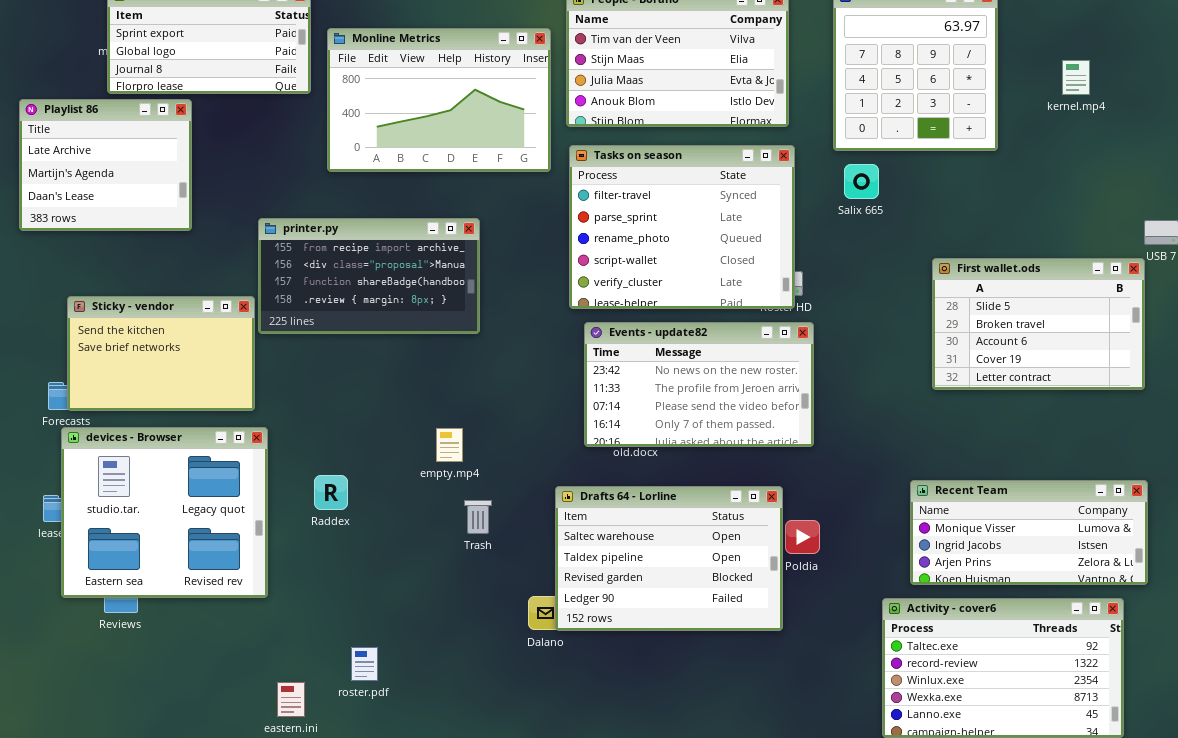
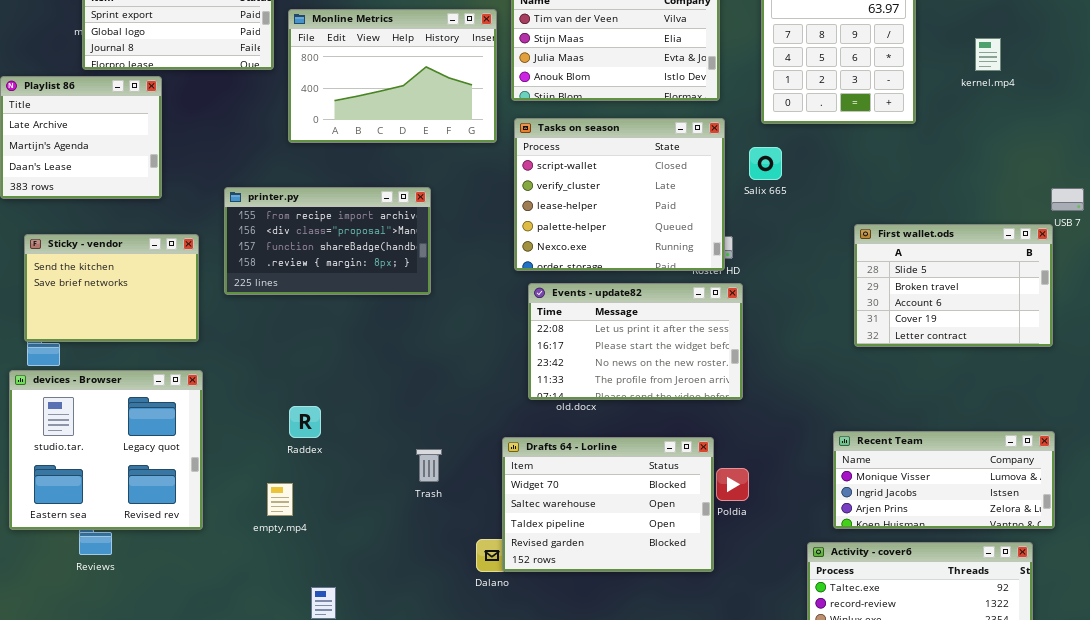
Tasks on season: [569,145,795,309] -> [514,118,725,271], scrolled down 3 rows
Salix 665: [844,164,879,199] -> [749,147,782,180], moved
Sticky - vendor: [67,296,255,411] -> [24,234,199,342], moved
Events - update82: [584,322,814,447] -> [528,283,743,400], scrolled up 2 rows
devices - Browser: [61,427,268,598] -> [9,370,203,530], moved
empty.mp4: [436,428,463,462] -> [267,483,293,516], moved
Raddex: [314,475,348,510] -> [289,406,321,438], moved
Drafts 64 - Lorline: [555,486,783,631] -> [502,437,714,572], scrolled up 1 row

